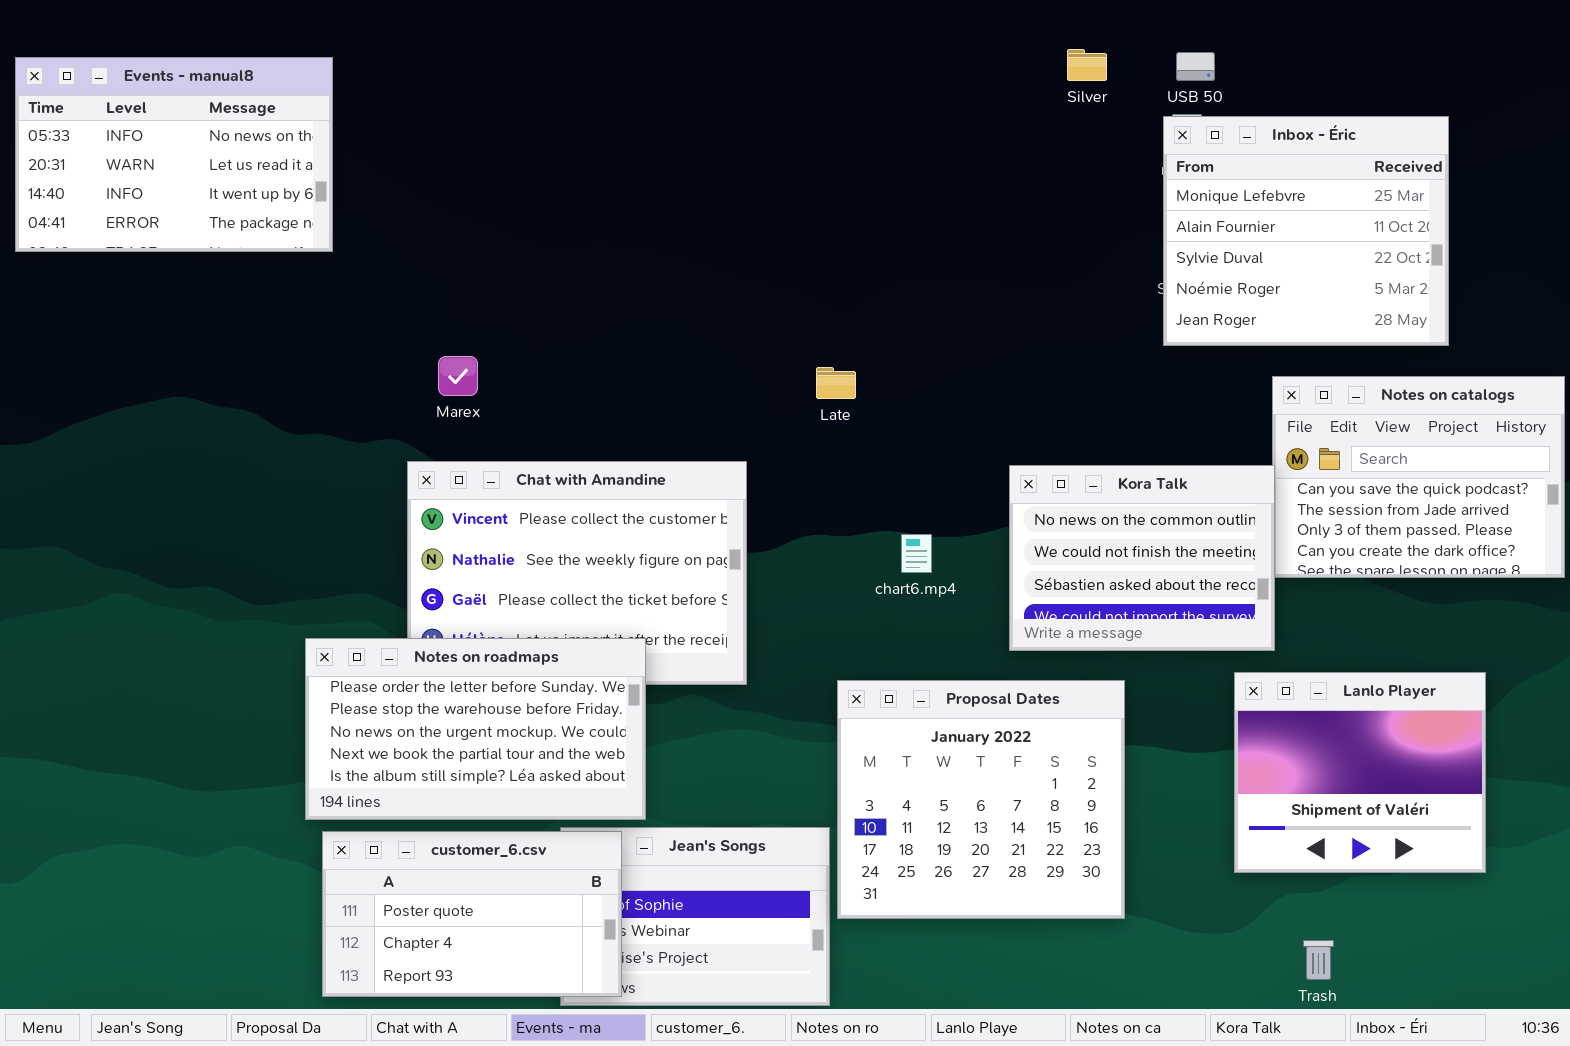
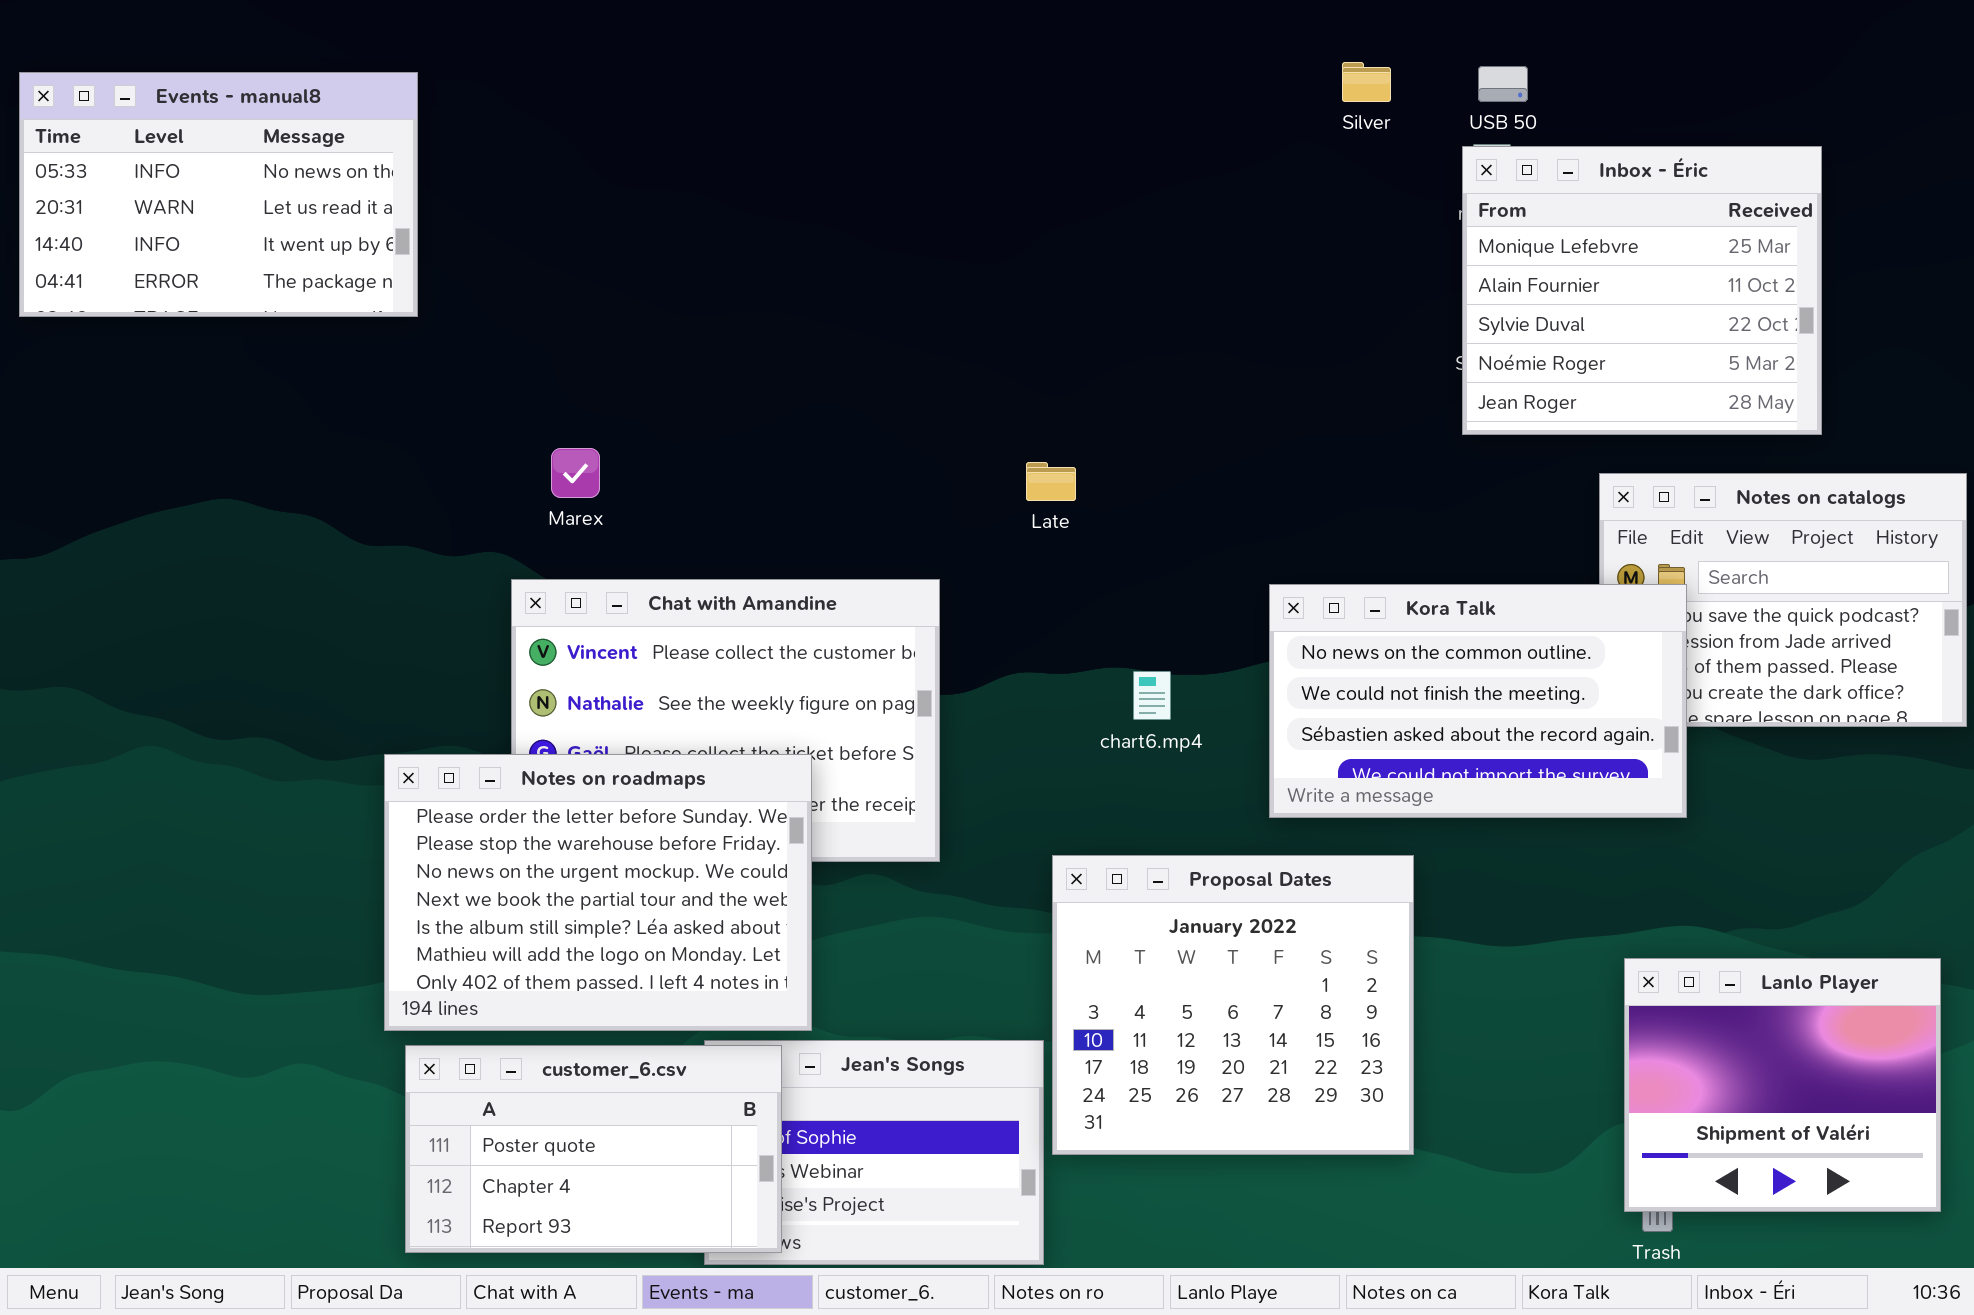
Kora Talk: [1009,465,1275,651] -> [1269,584,1687,818], resized
Notes on roadmaps: [305,638,646,820] -> [384,754,812,1031], resized
Lanlo Player: [1234,672,1486,873] -> [1624,958,1941,1212], moved

